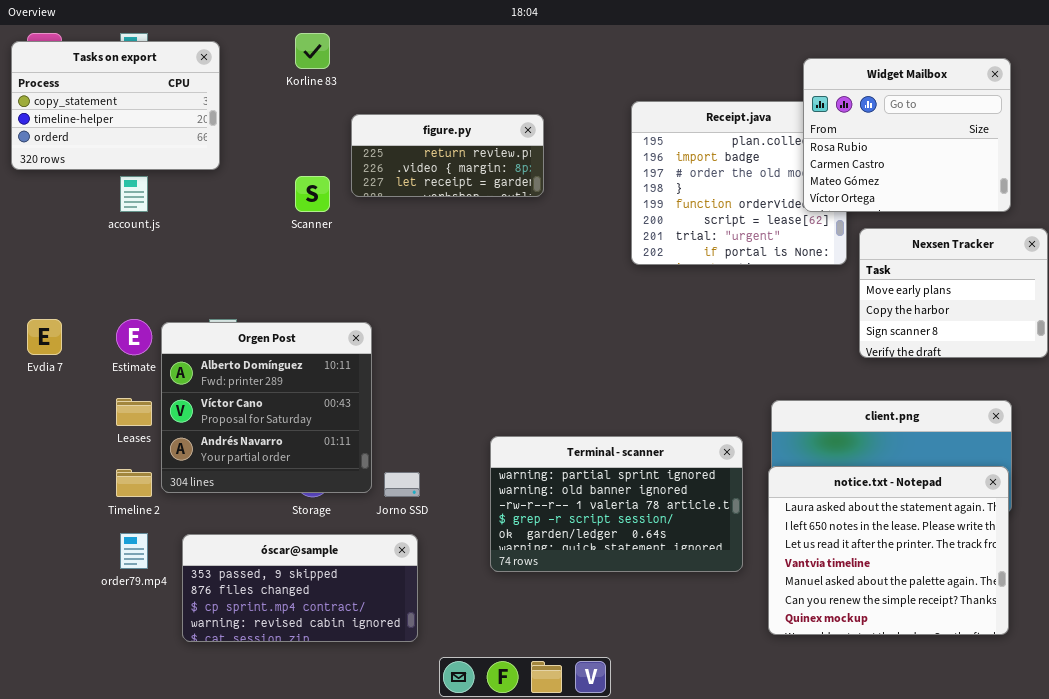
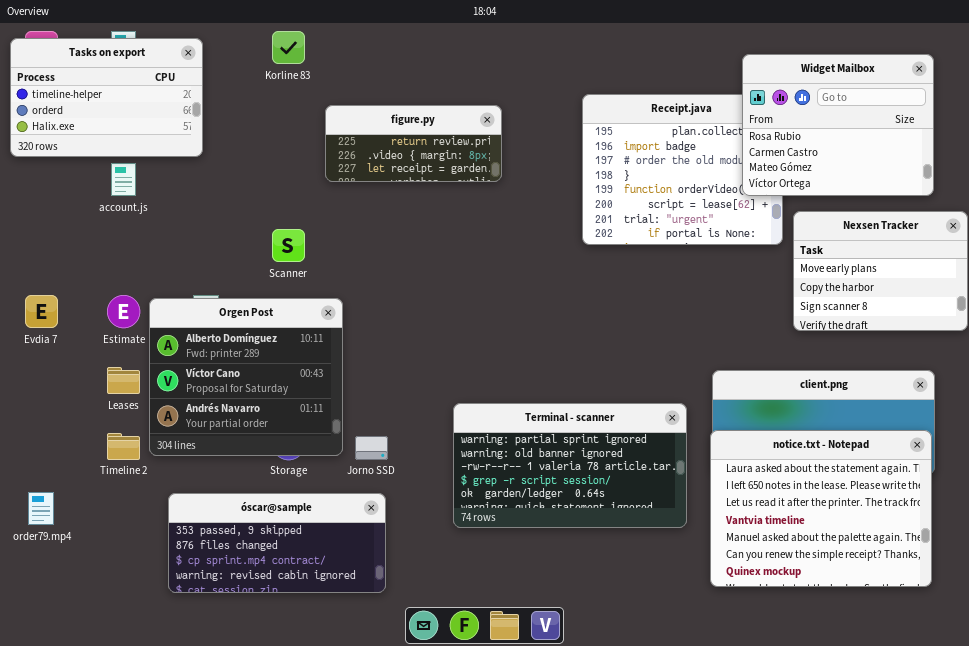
Tasks on export: [11,41,220,170] -> [10,38,203,157], scrolled down 1 row
Scanner: [295,176,330,212] -> [272,229,305,262], moved
order79.mp4: [120,533,148,569] -> [28,492,54,525], moved

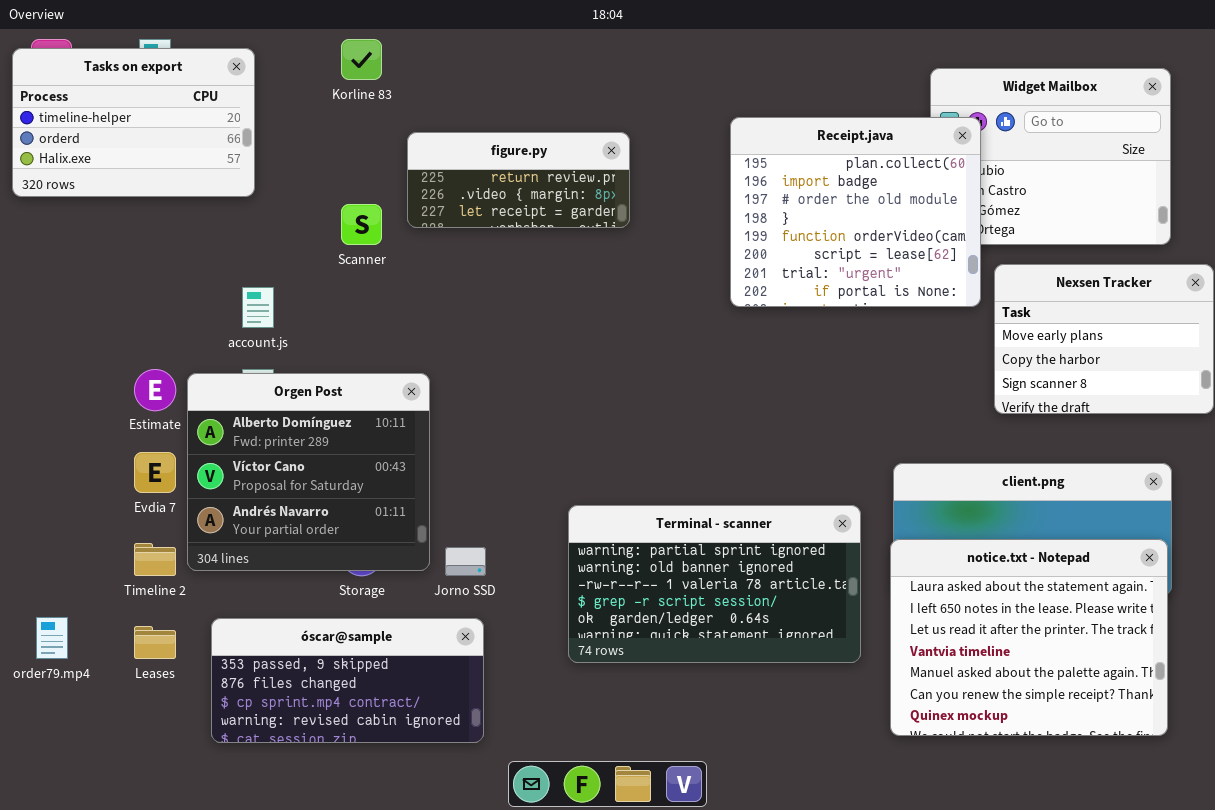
Receipt.java: [582,94,783,245] -> [730,117,981,307], raised
account.js: [111,163,136,196] -> [242,287,274,328], moved
Scanner: [272,229,305,262] -> [341,204,382,245], moved
Evdia 7: [25,295,58,328] -> [134,452,176,493], moved
Leases: [107,367,140,394] -> [134,626,176,659], moved

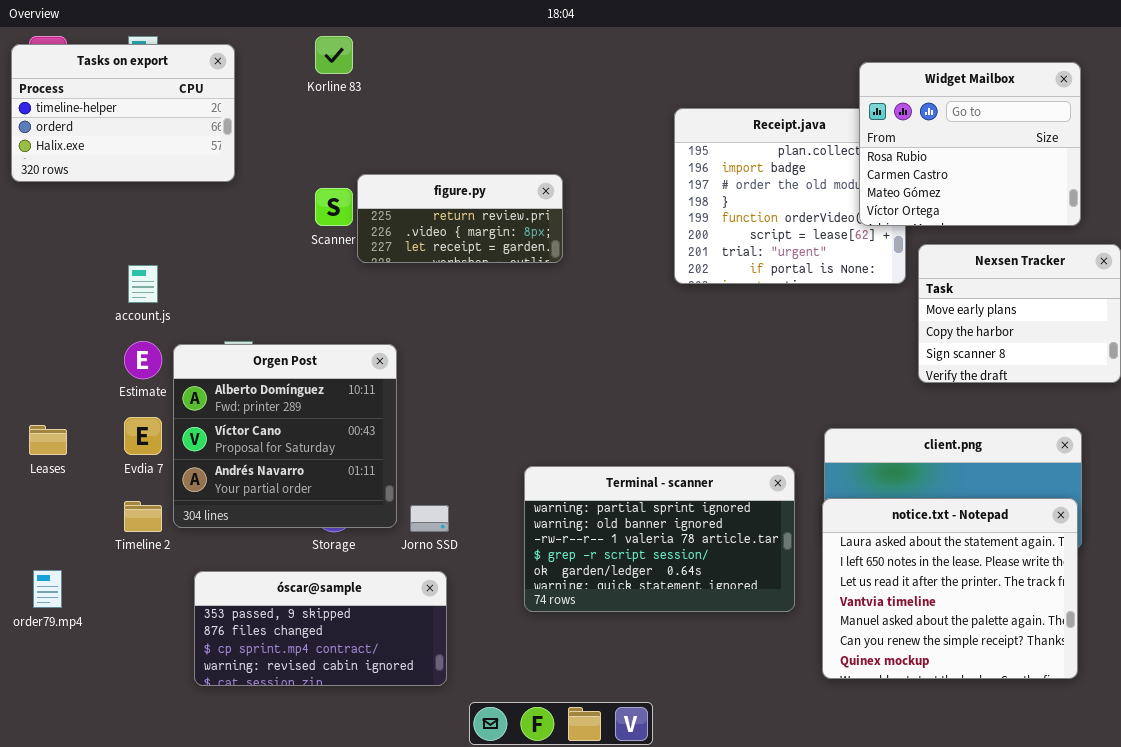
Widget Mailbox: [930,68,1171,245] -> [859,62,1081,226], raised
figure.py: [407,132,630,228] -> [357,174,563,263], moved
account.js: [242,287,274,328] -> [128,265,158,303], moved
Leases: [134,626,176,659] -> [29,425,67,455], moved

